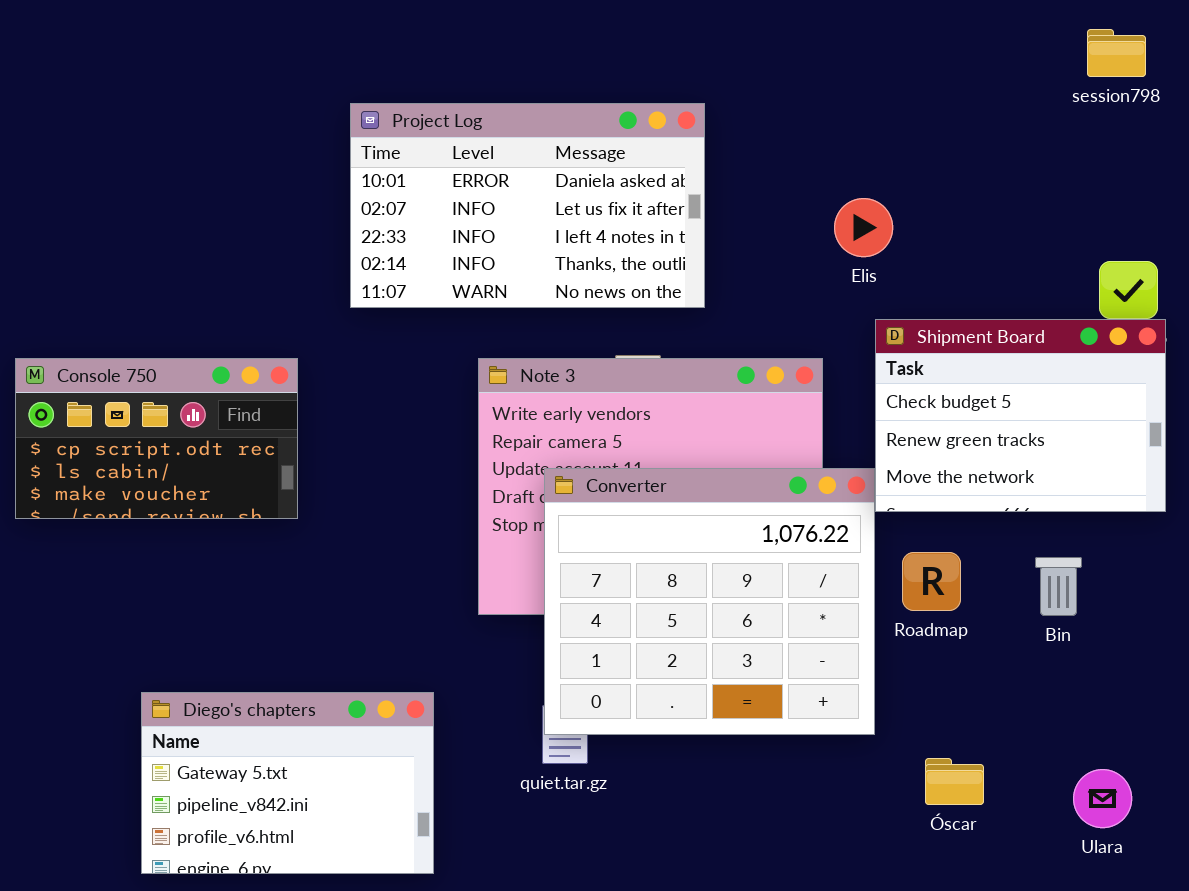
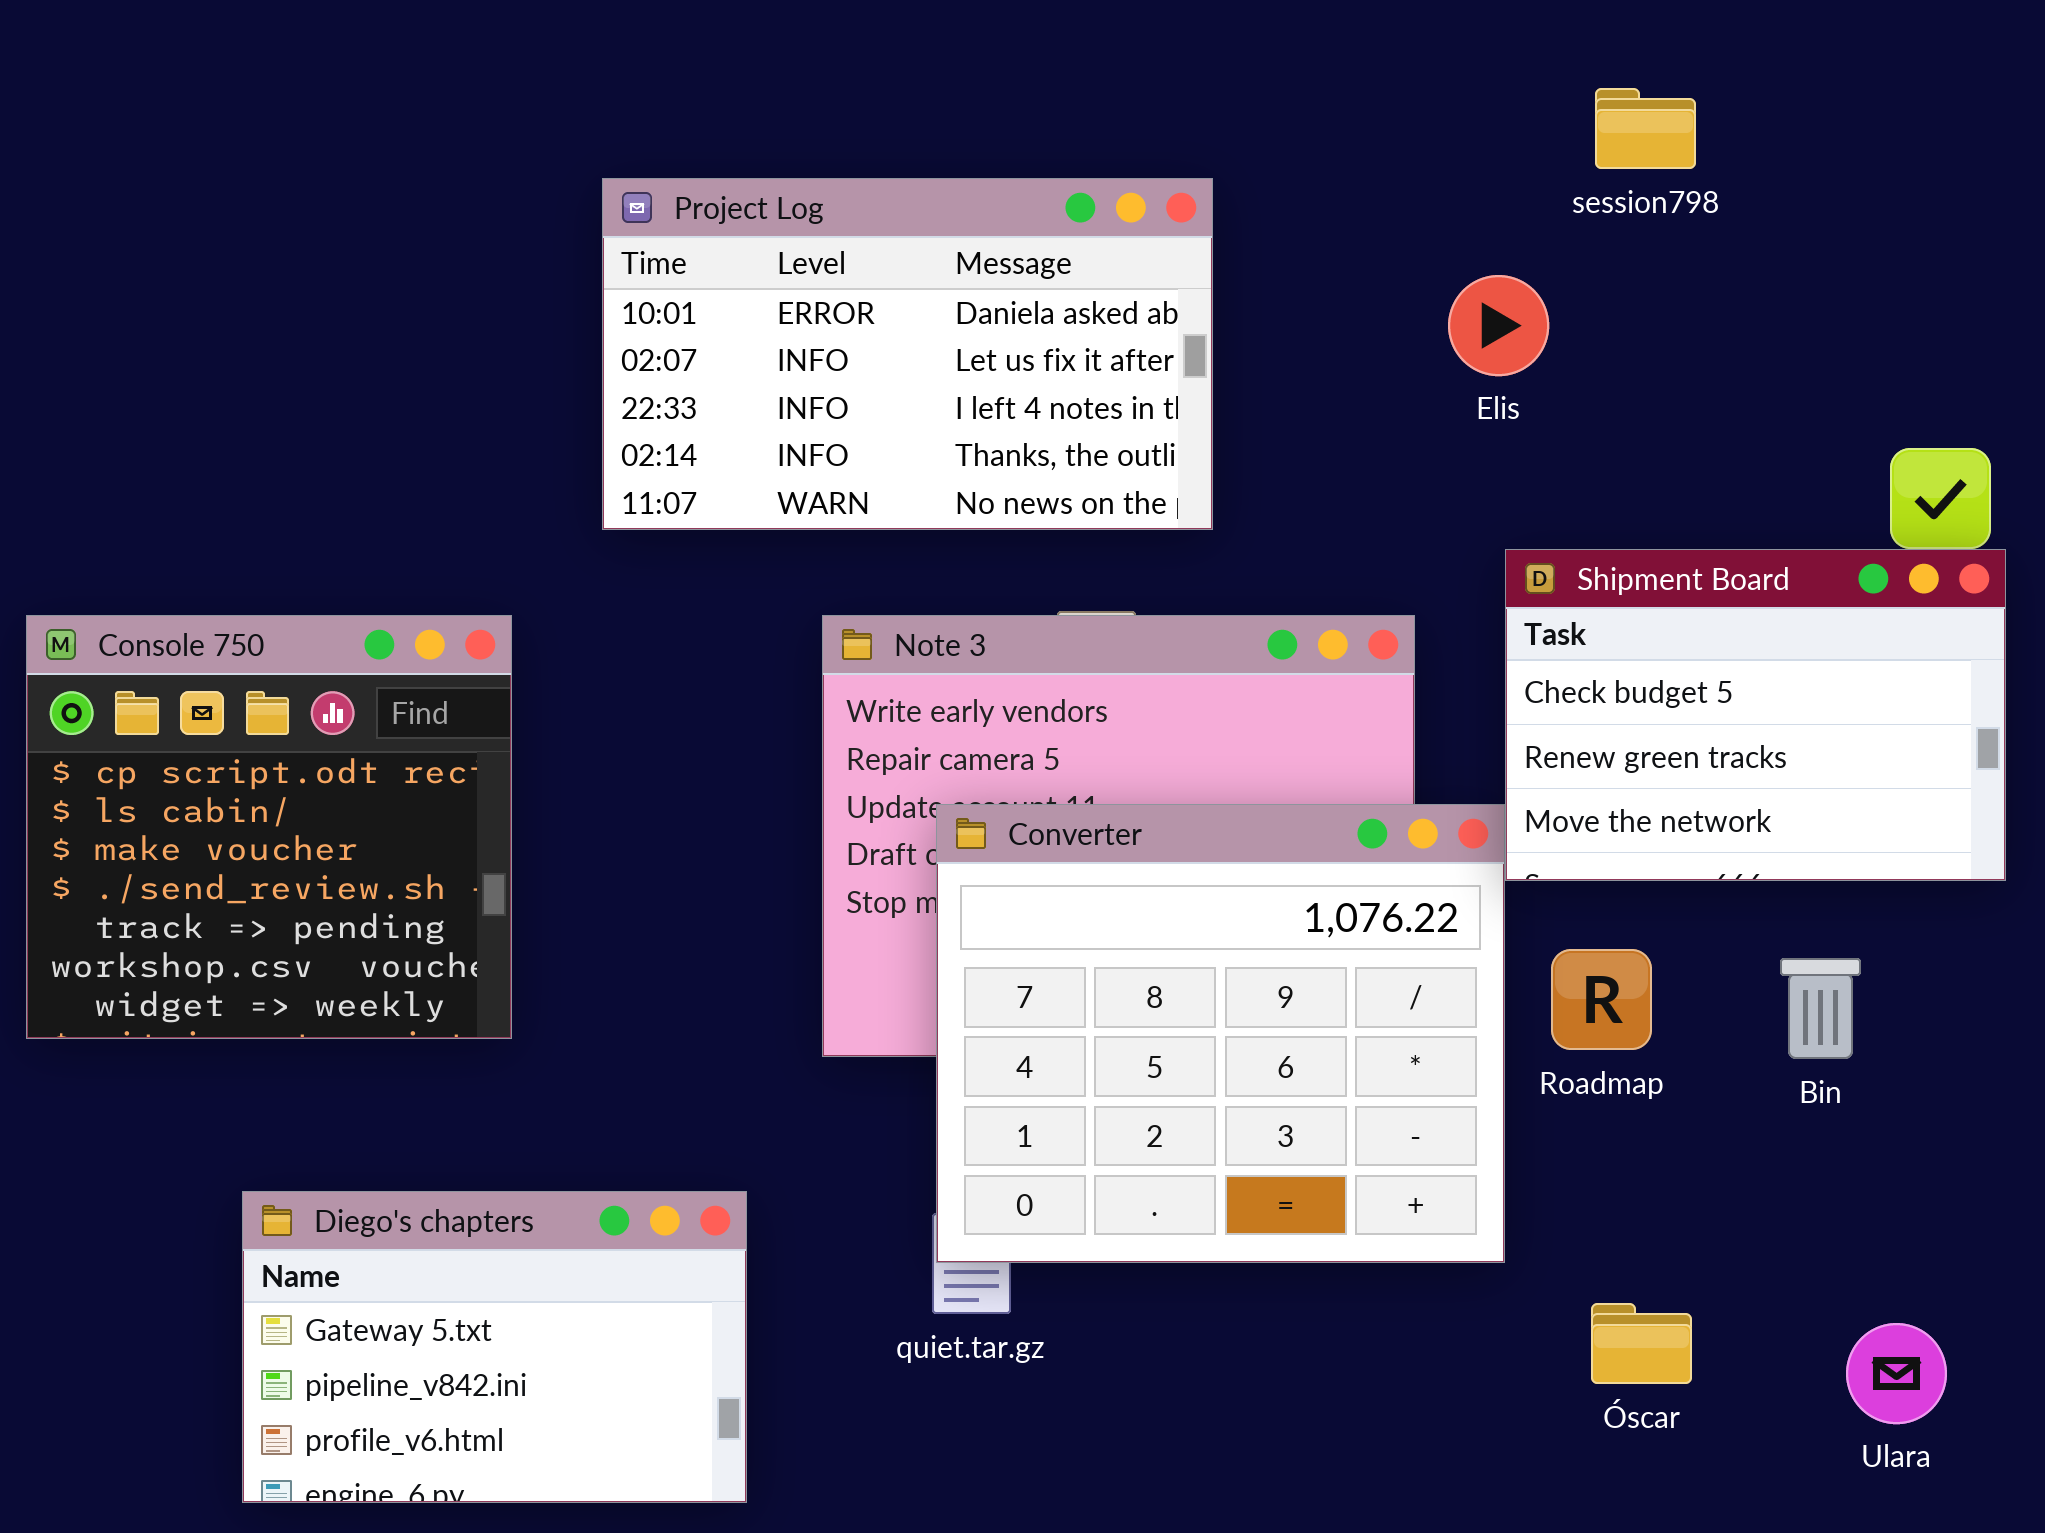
session798: [1087,29,1146,77] -> [1595,88,1696,169], moved
Elis: [834,198,893,257] -> [1448,275,1549,376], moved
Console 750: [15,358,298,519] -> [26,615,512,1039], resized

